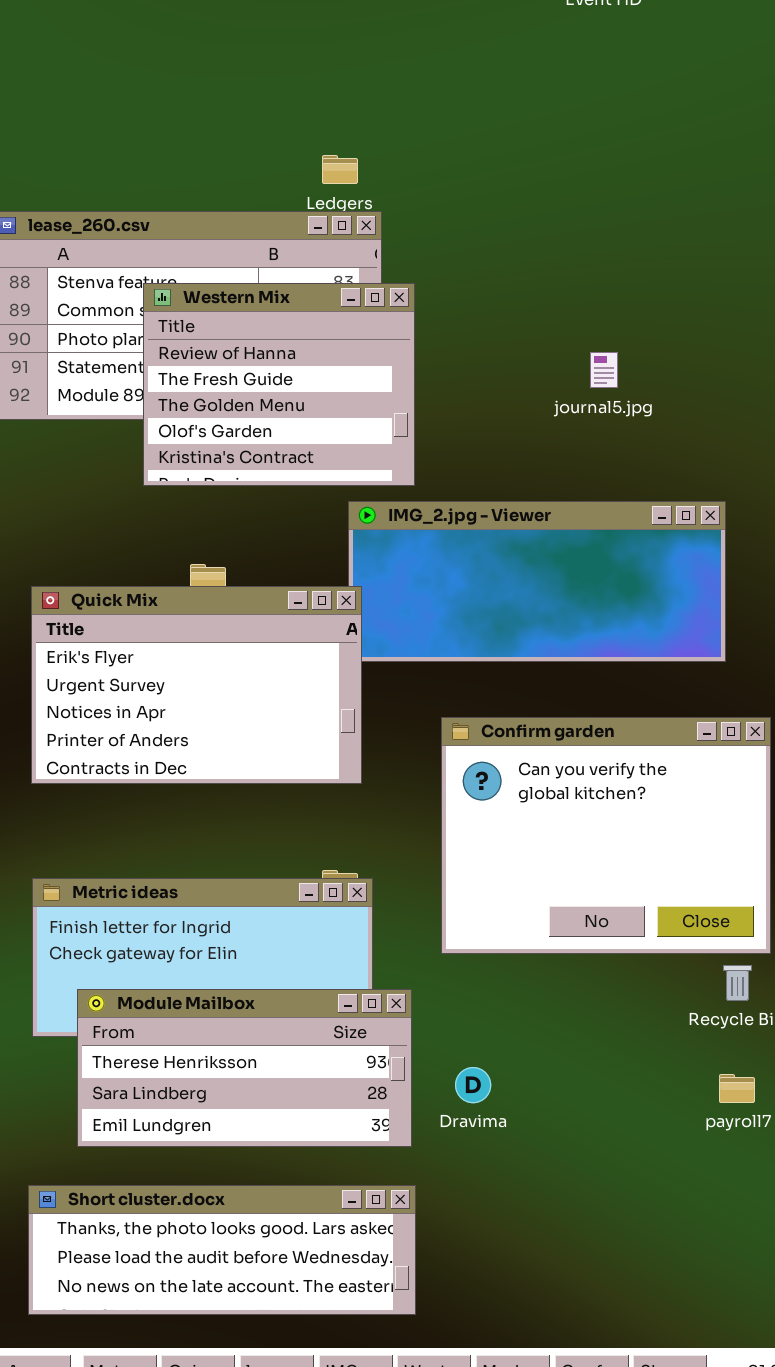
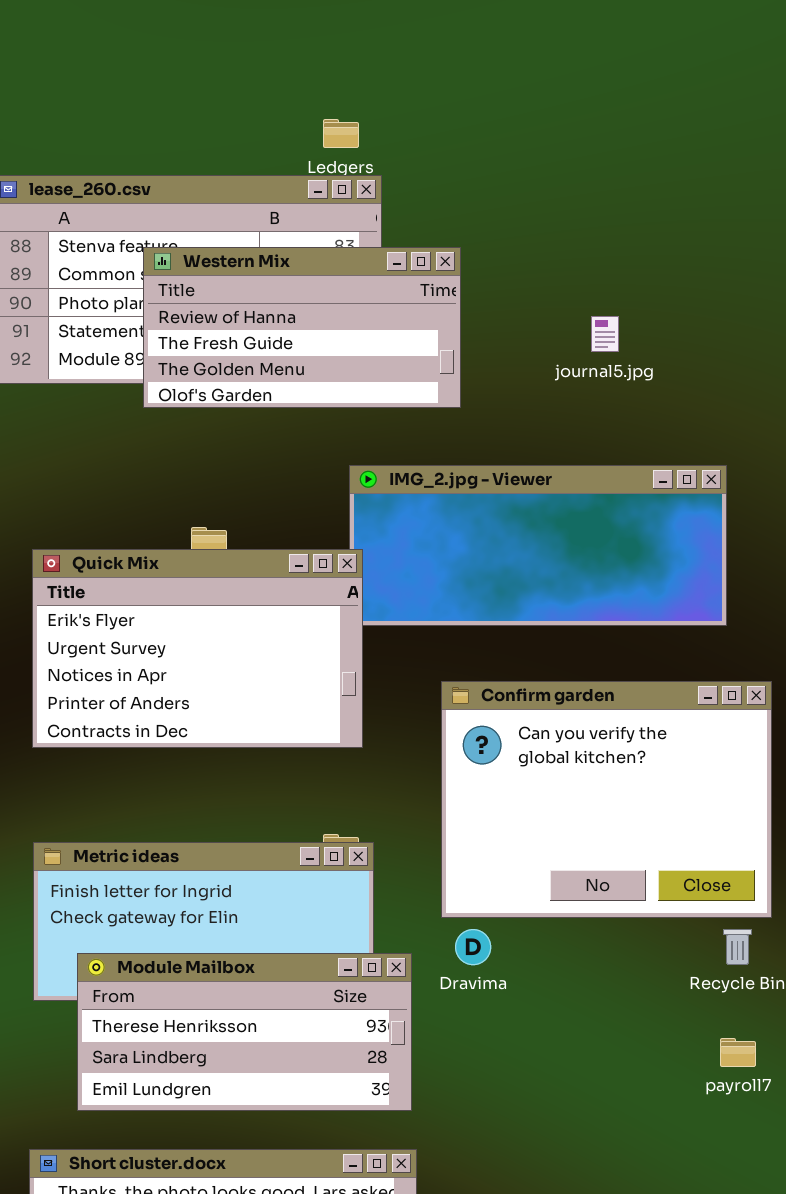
Western Mix: [143,283,415,486] -> [143,247,461,408], resized
Dravima: [455,1067,491,1103] -> [455,929,491,965], moved

